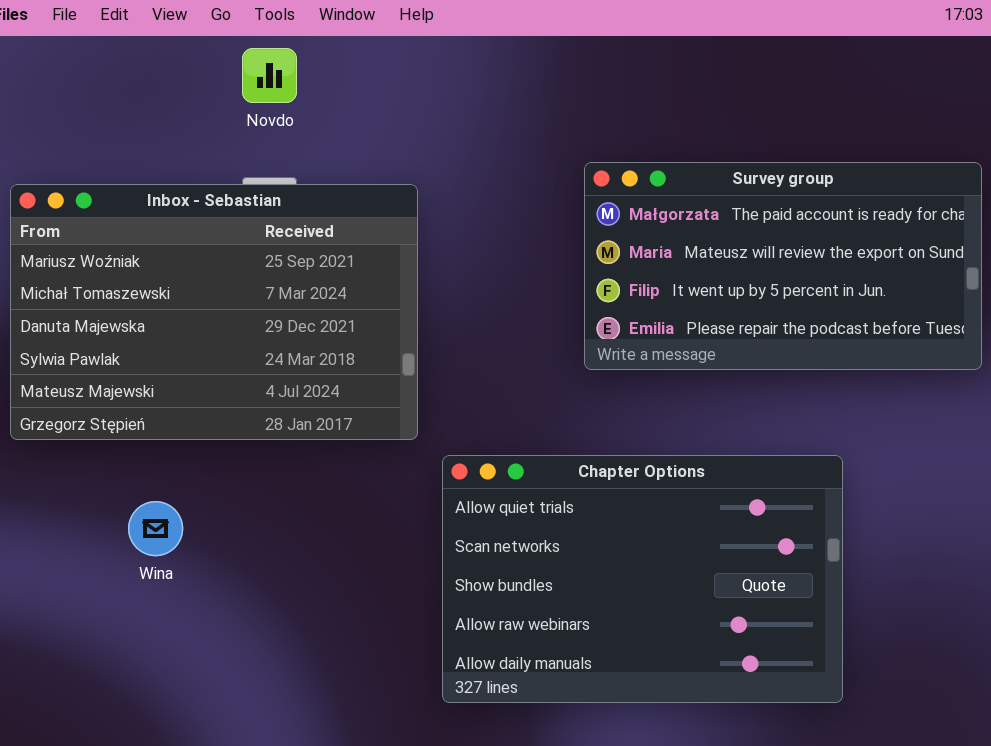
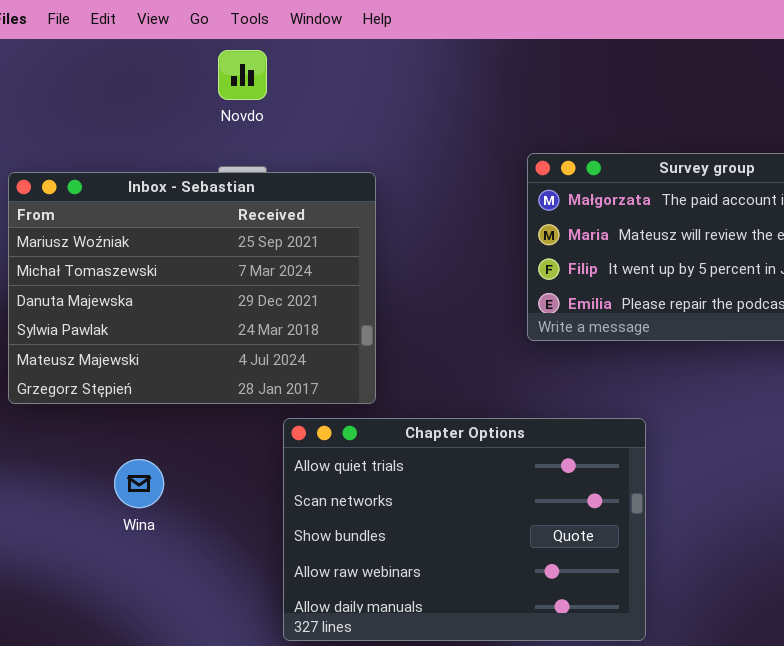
Chapter Options: [442,455,843,703] -> [283,418,646,641], moved

